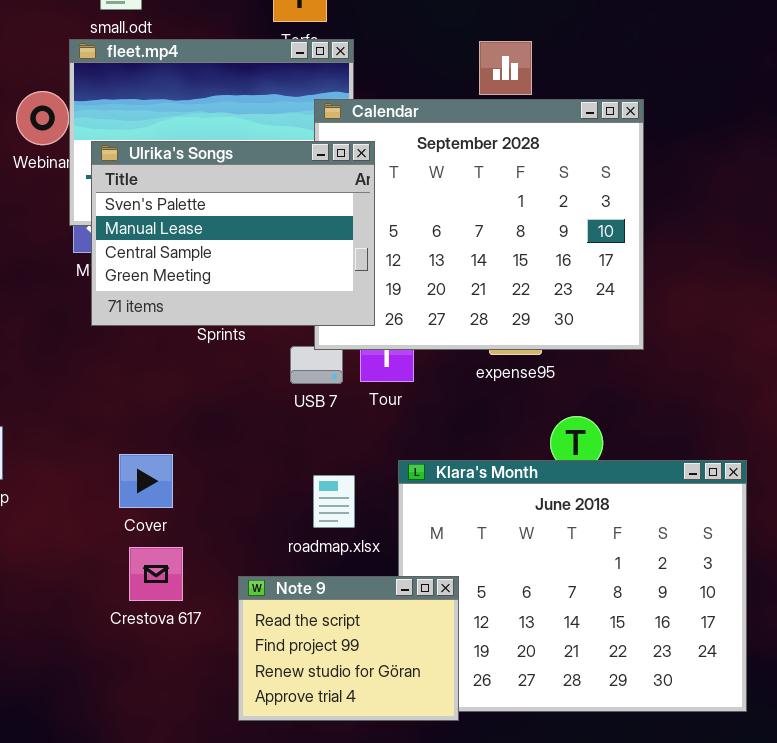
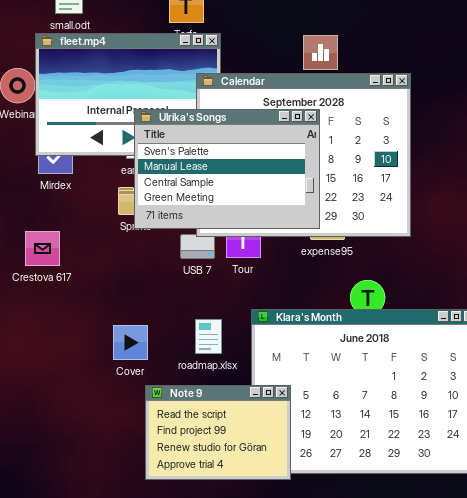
Ulrika's Songs: [91,141,375,326] -> [134,109,320,229], moved
Cover: [119,454,173,508] -> [113,325,148,360], moved
Crestova 617: [129,547,183,601] -> [25,231,60,266], moved

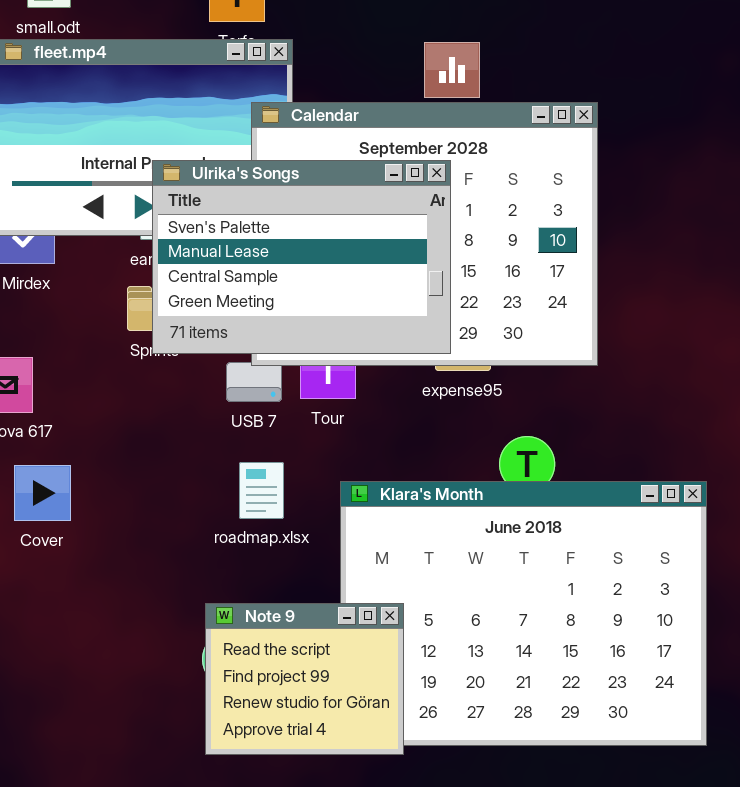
roadmap.xlsx: [195,319,222,354] -> [239,462,284,519], moved
Cover: [113,325,148,360] -> [14,465,71,521], moved
Note 9: [145,385,291,480] -> [205,603,404,755], resized

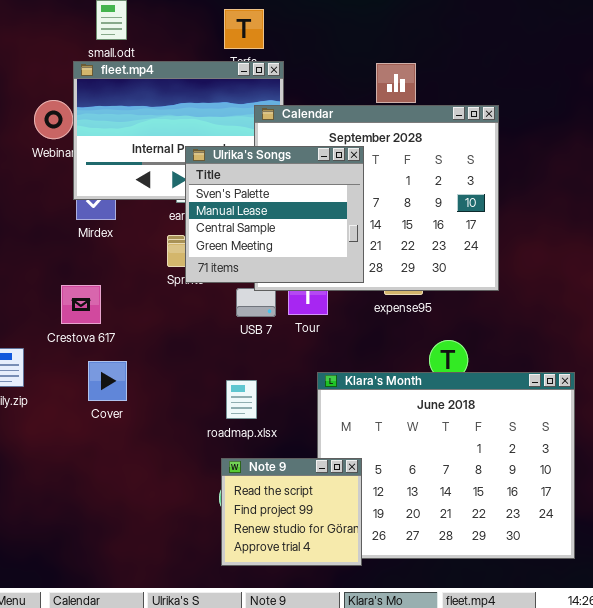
Ulrika's Songs: [152,160,451,354] -> [185,146,364,283], resized
roadmap.xlsx: [239,462,284,519] -> [226,380,257,419], moved

